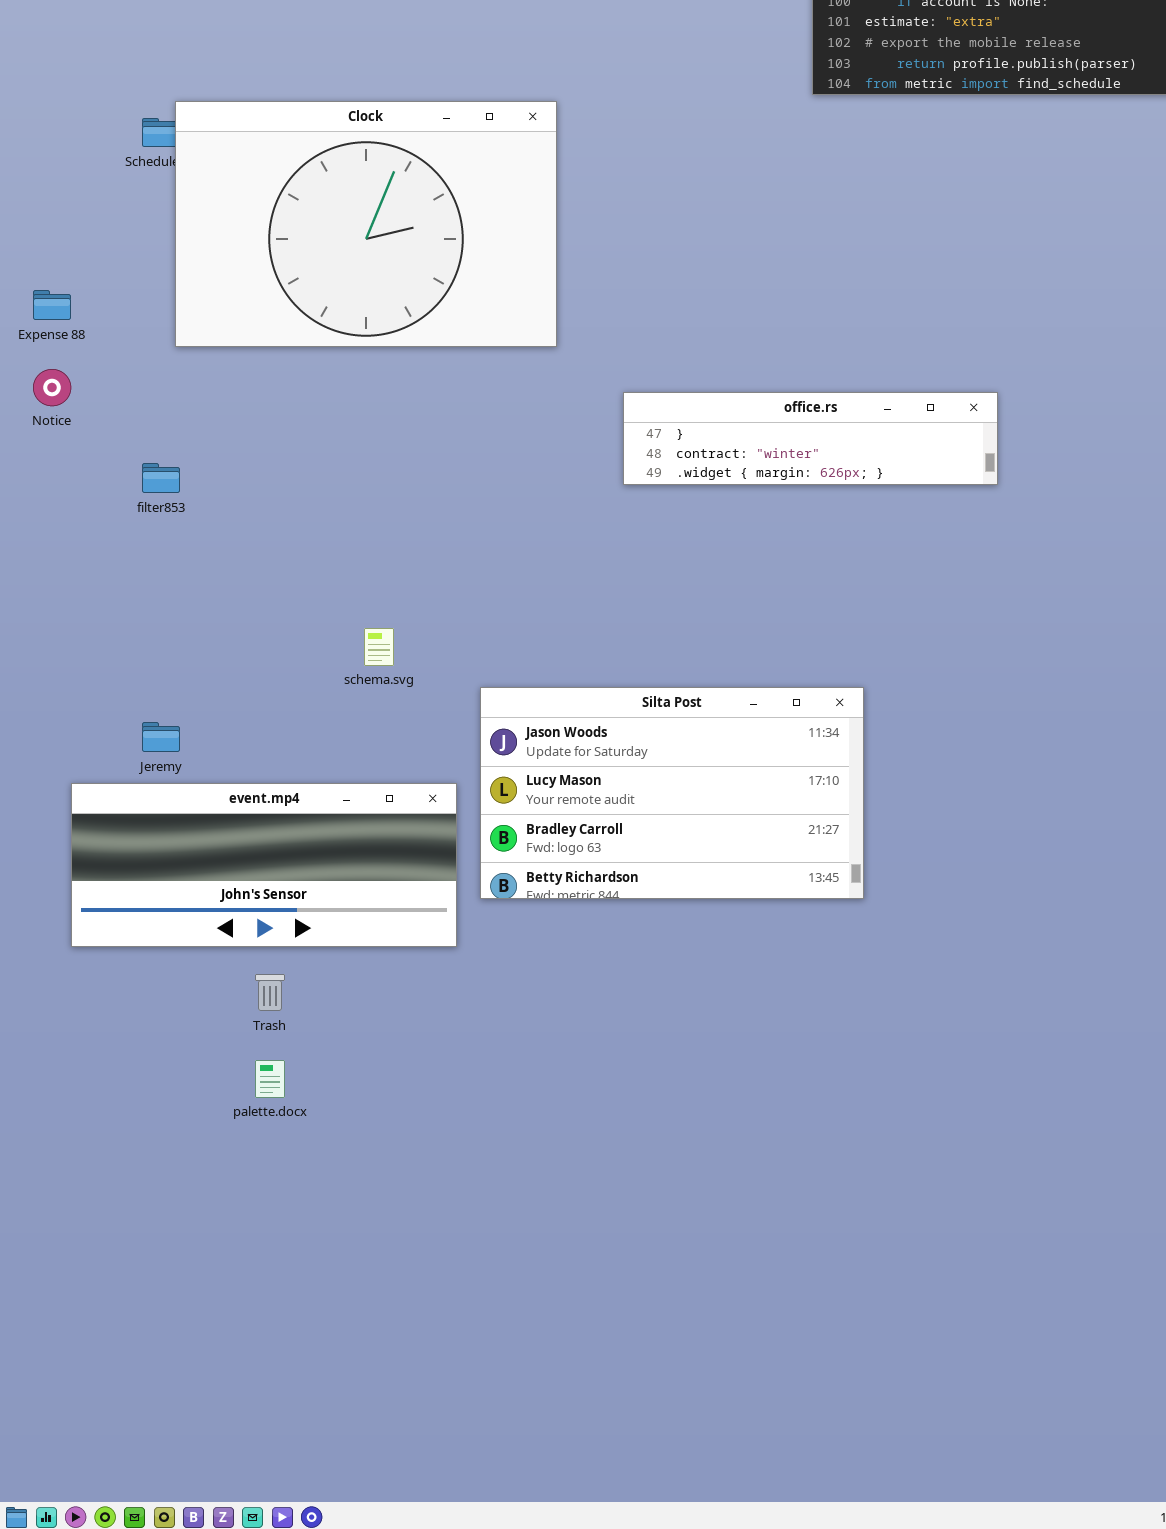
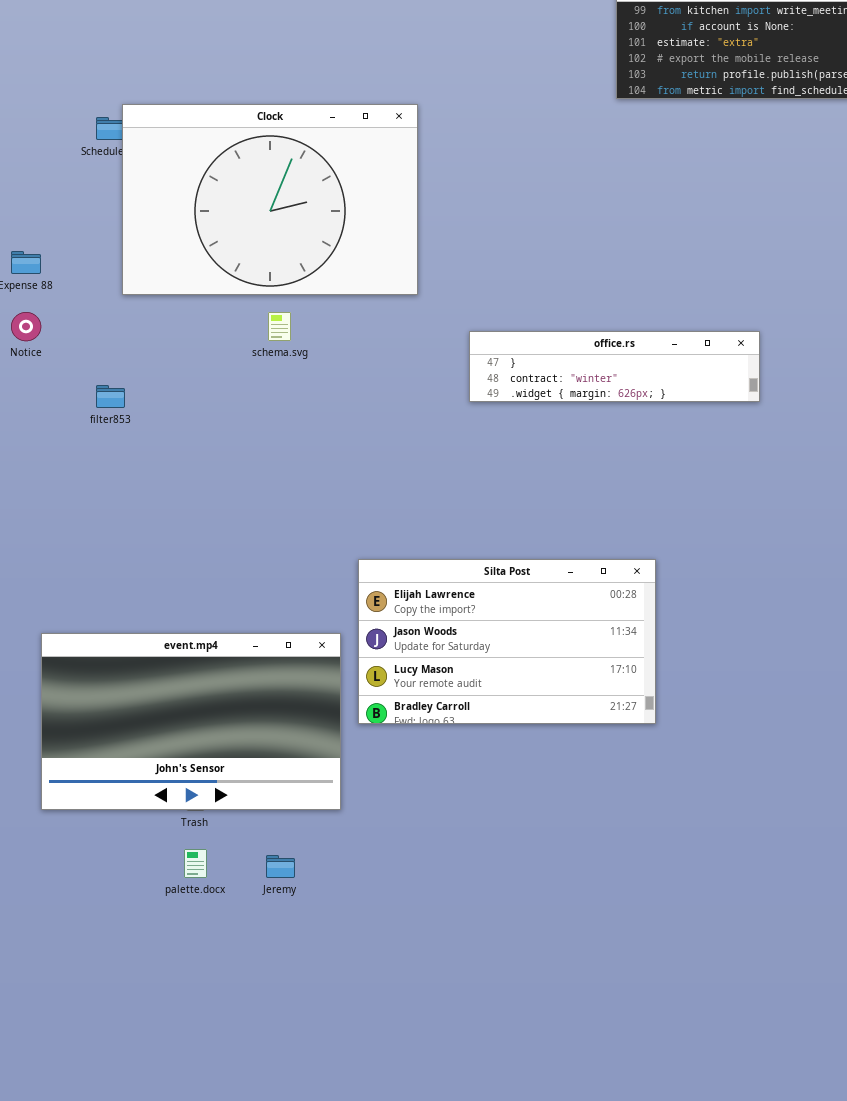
schema.svg: [364,628,394,666] -> [268,312,291,341], moved
Silta Post: [480,687,864,899] -> [358,559,656,724], scrolled up 1 row
Jeremy: [142,722,180,752] -> [266,855,295,878], moved
event.mp4: [71,783,457,947] -> [41,633,341,810], resized

